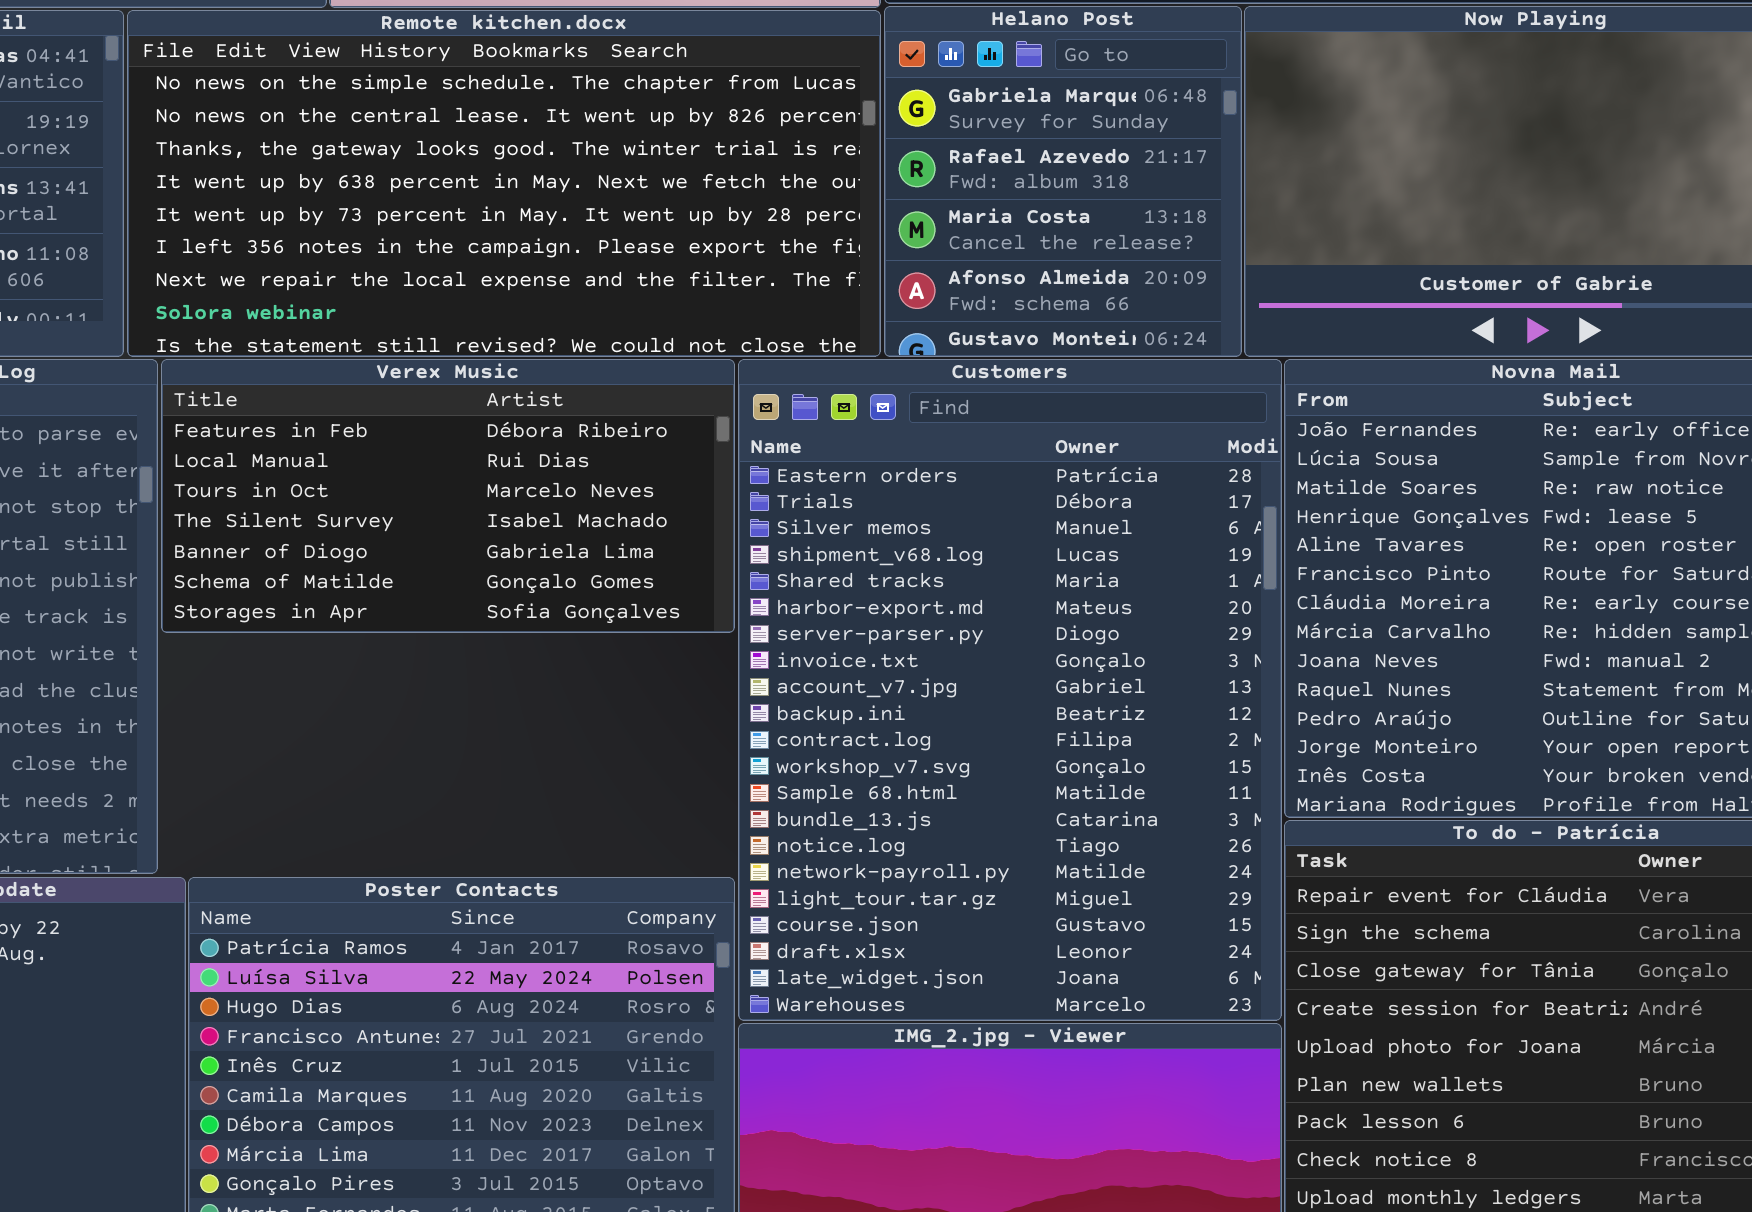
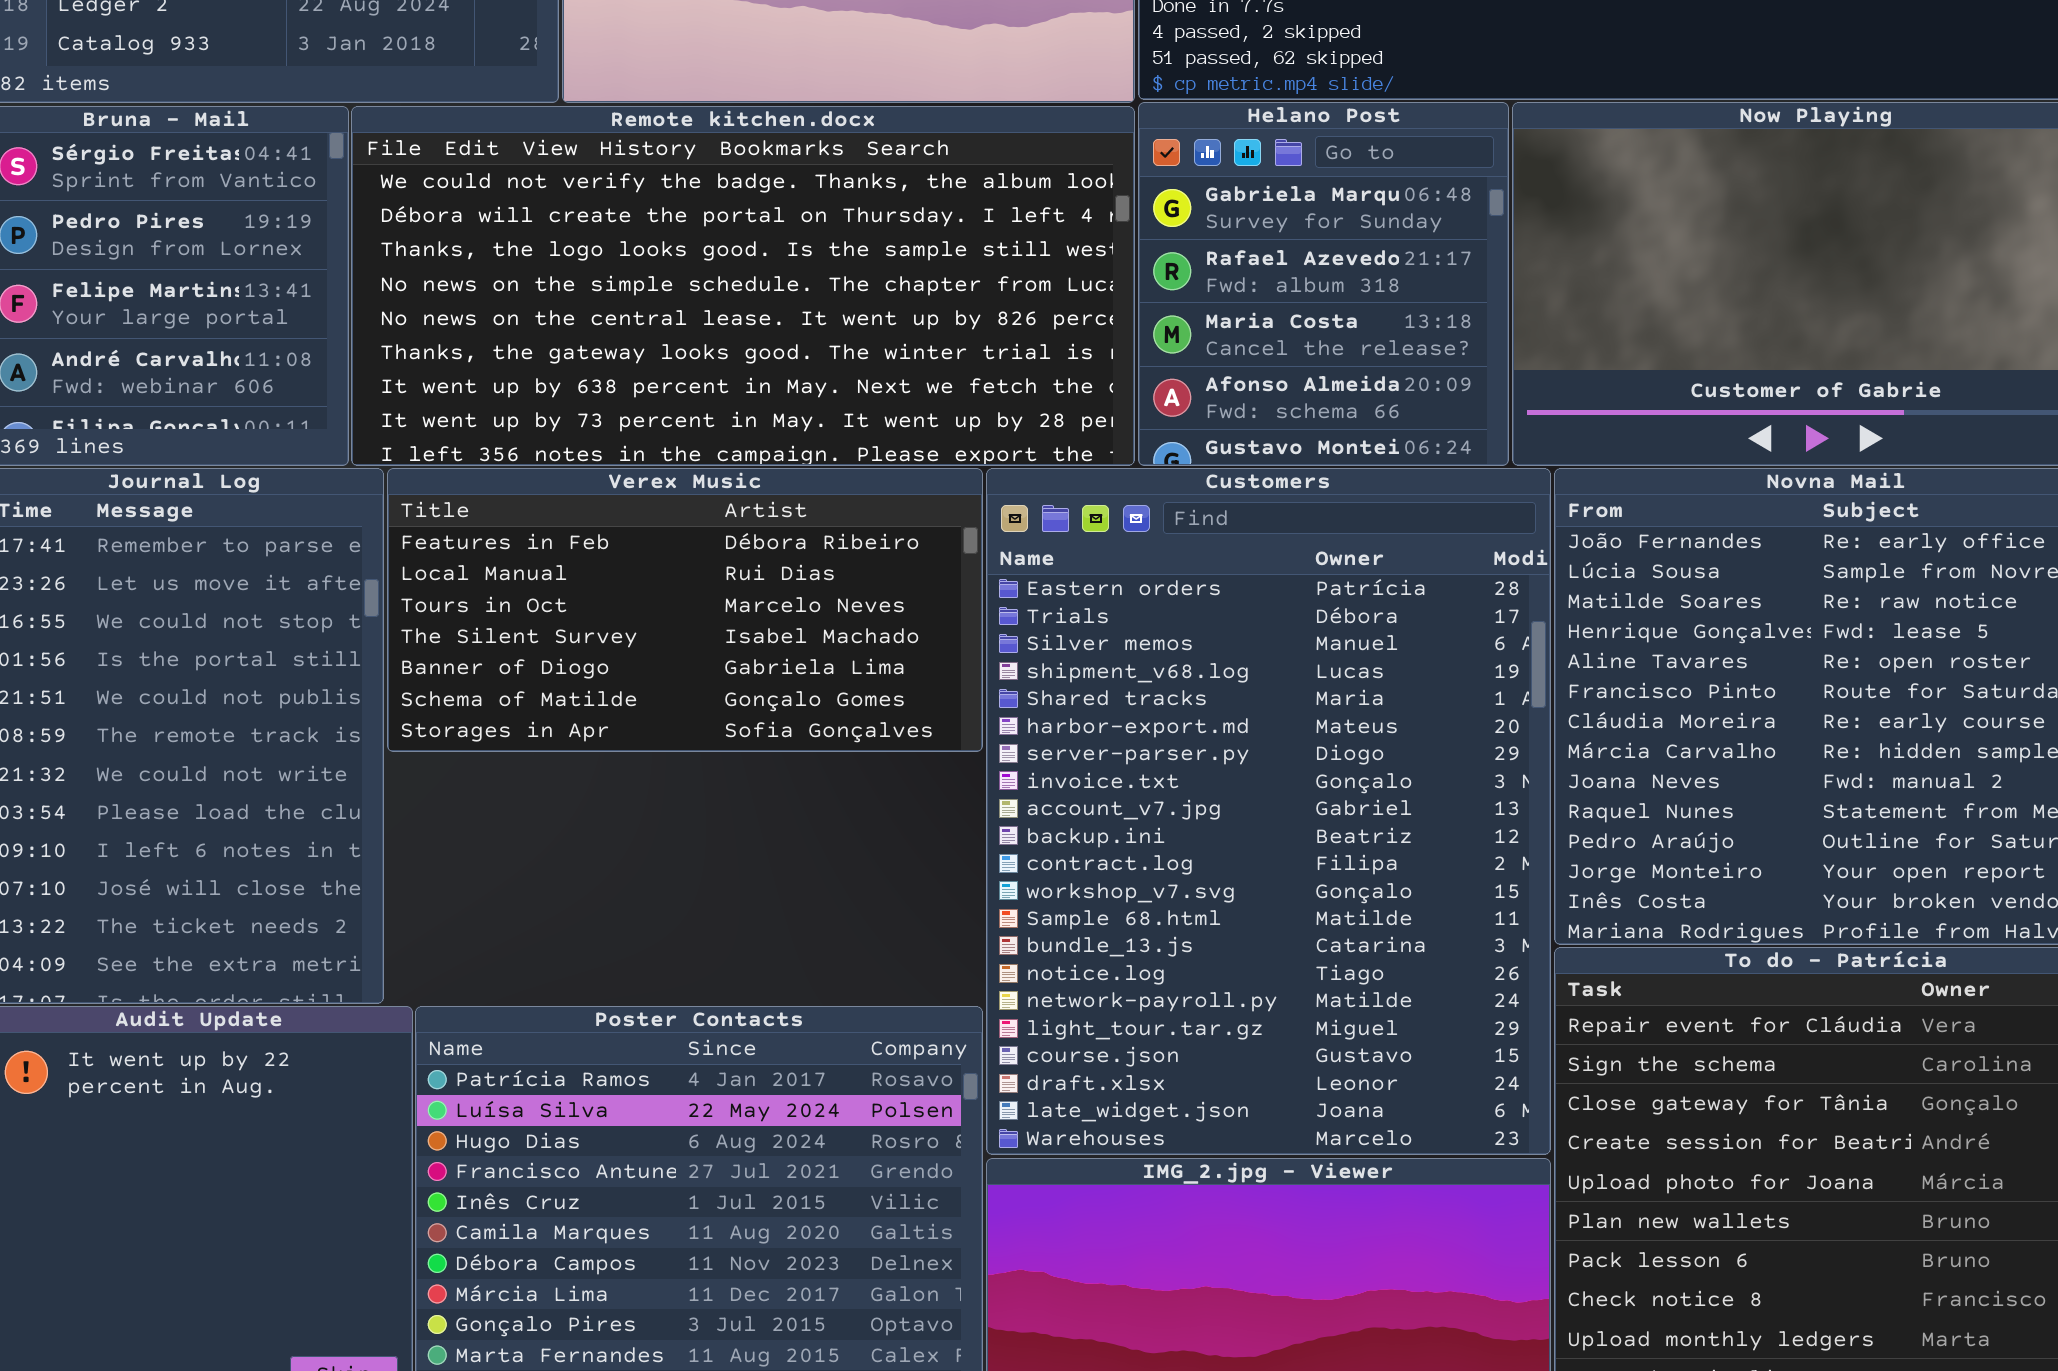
Remote kitchen.docx: [127,10,881,357] -> [351,106,1135,466], scrolled up 3 rows

